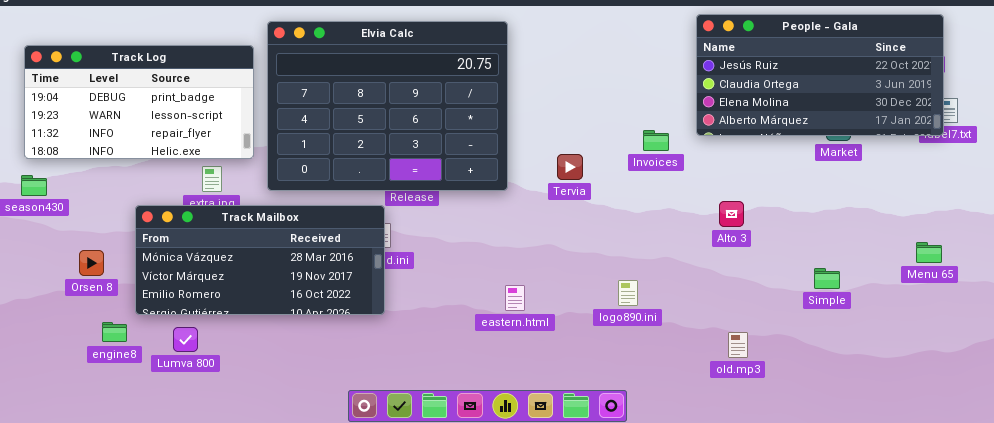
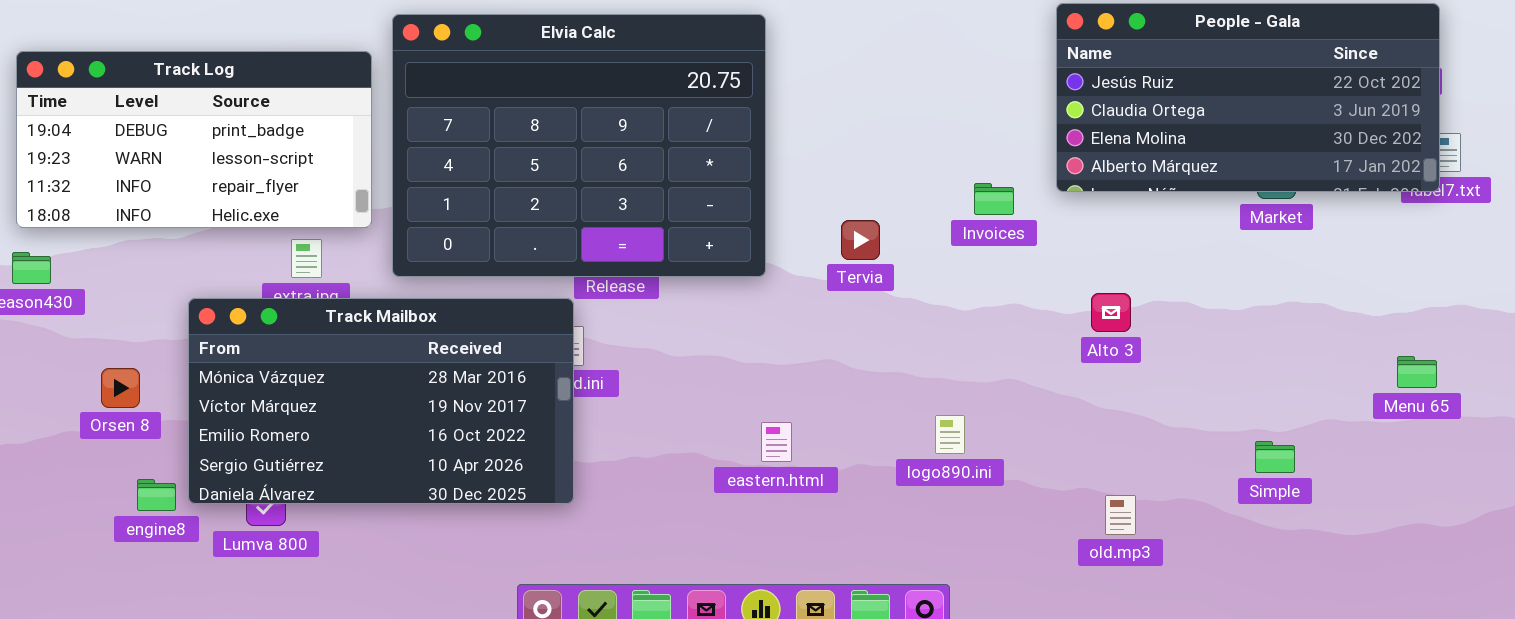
Track Mailbox: [135,205,385,315] -> [188,298,574,504], resized
Simple: [814,268,840,289] -> [1255,441,1295,473], moved

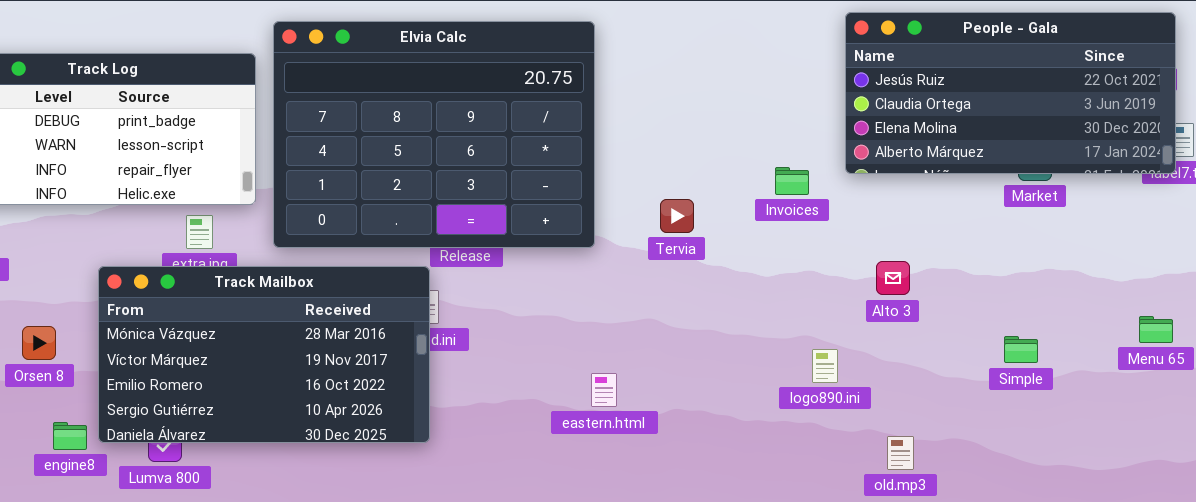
logo890.ini: [935,415,965,454] -> [812,349,838,383], moved
Simple: [1255,441,1295,473] -> [1004,336,1038,363], moved

